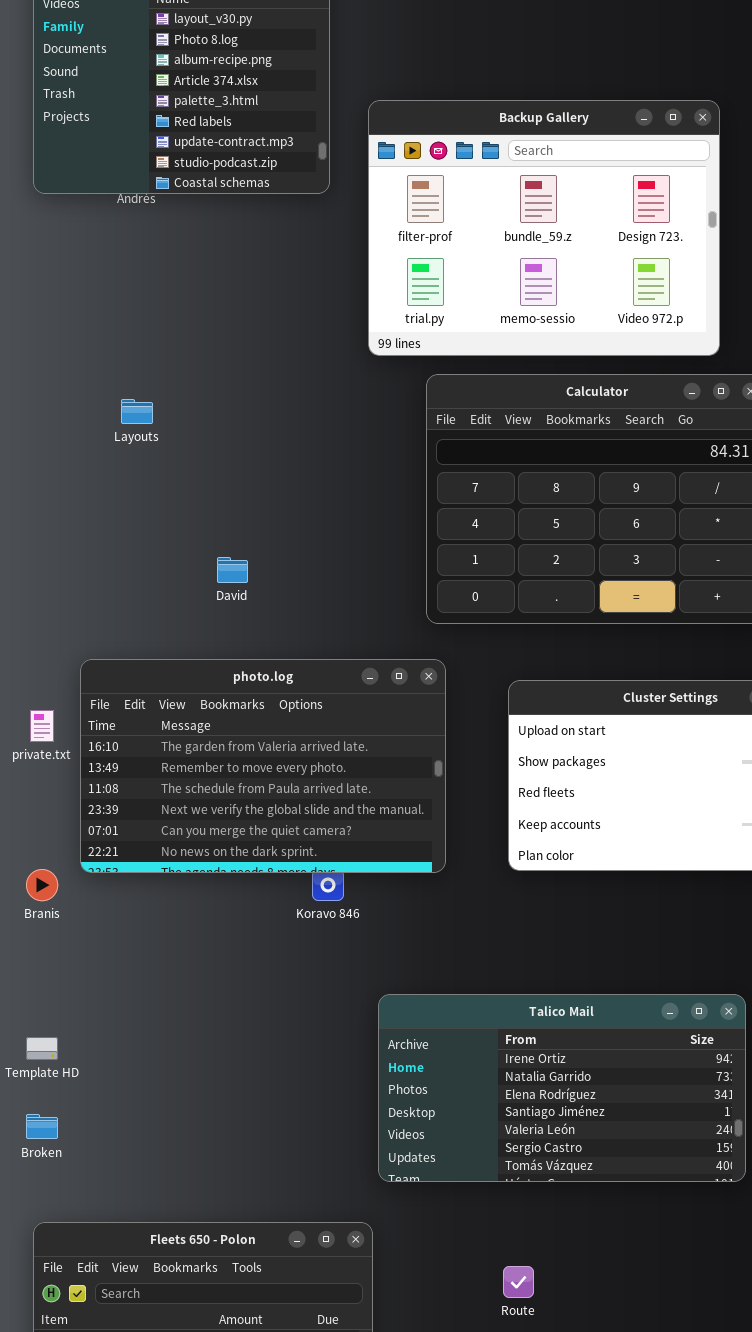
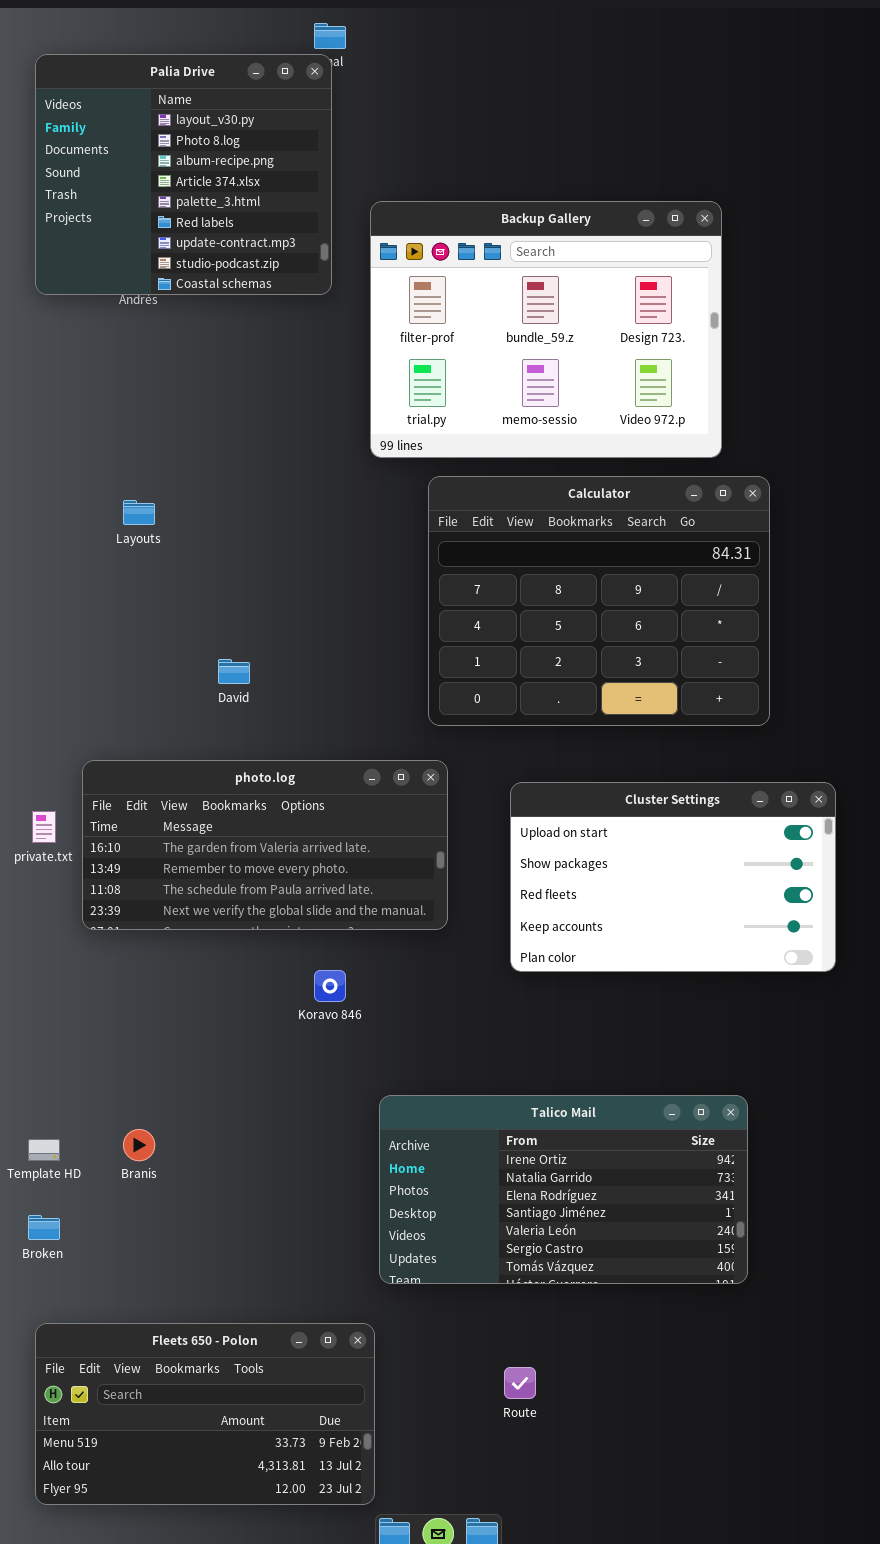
photo.log: [80,659,446,873] -> [82,760,448,930], resized
Branis: [26,869,58,901] -> [123,1129,155,1161], moved

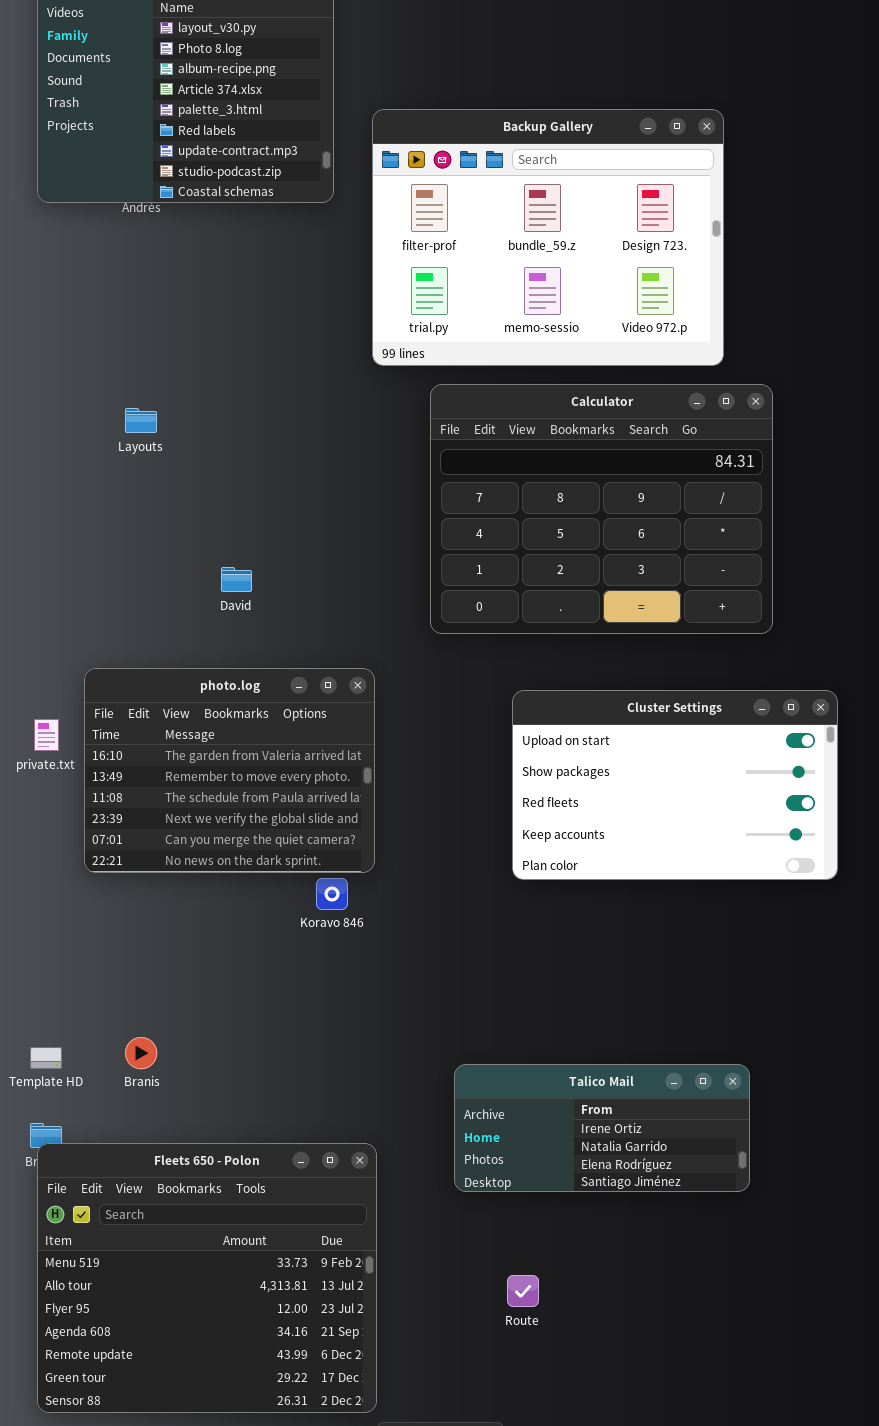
photo.log: [82,760,448,930] -> [84,668,375,873], resized
Talico Mail: [379,1095,748,1284] -> [454,1064,750,1192], resized
Fleets 650 - Polon: [35,1323,375,1505] -> [37,1143,377,1413], resized

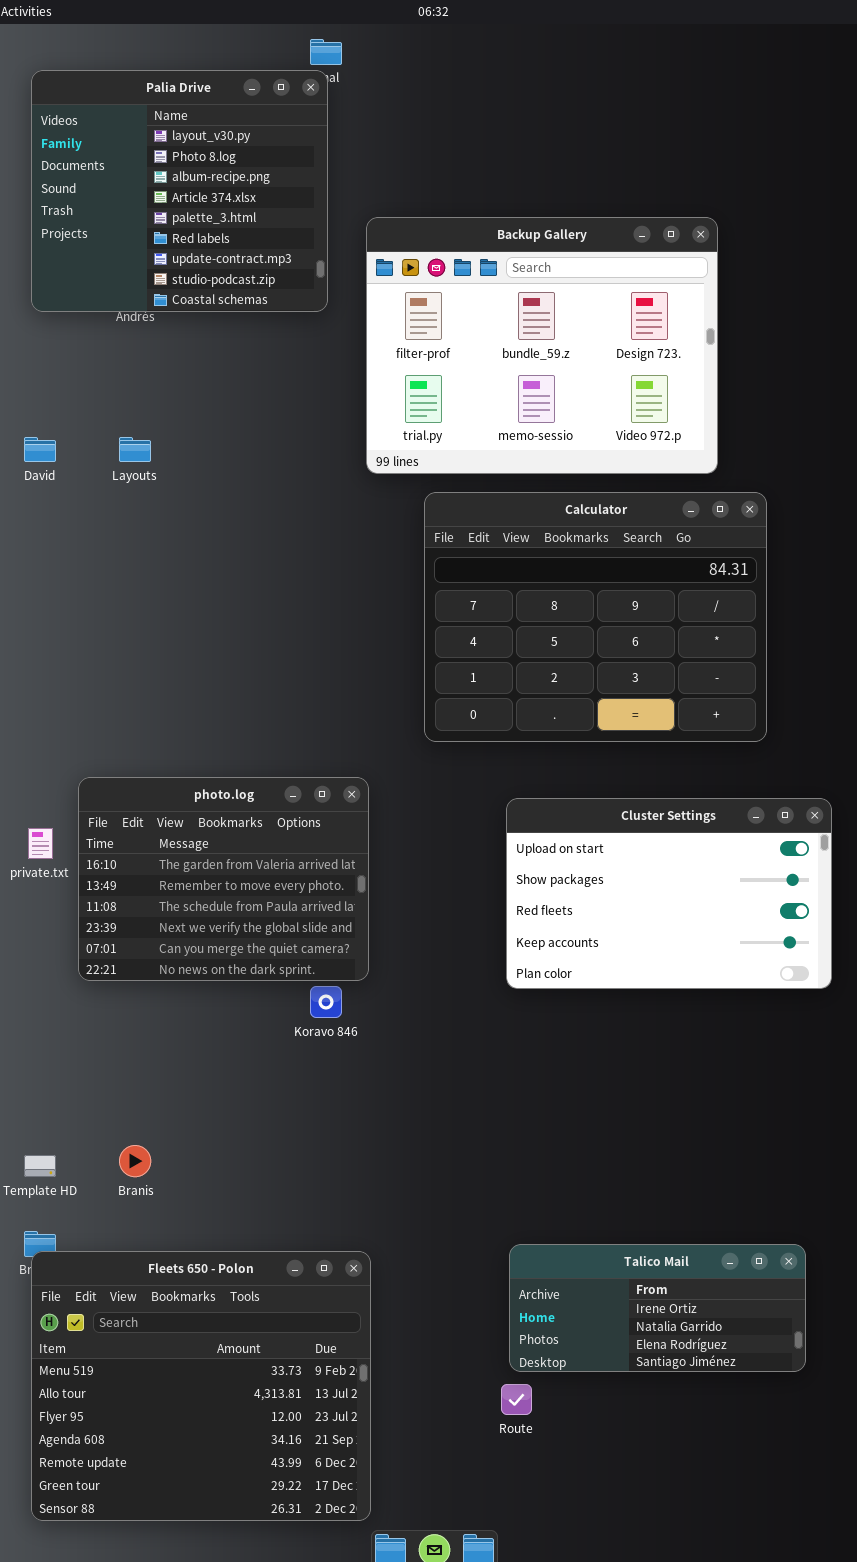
Layouts: [125,408,157,433] -> [119,437,151,462], moved
David: [221,567,252,592] -> [24,437,56,462], moved
Talico Mail: [454,1064,750,1192] -> [509,1244,806,1372], moved

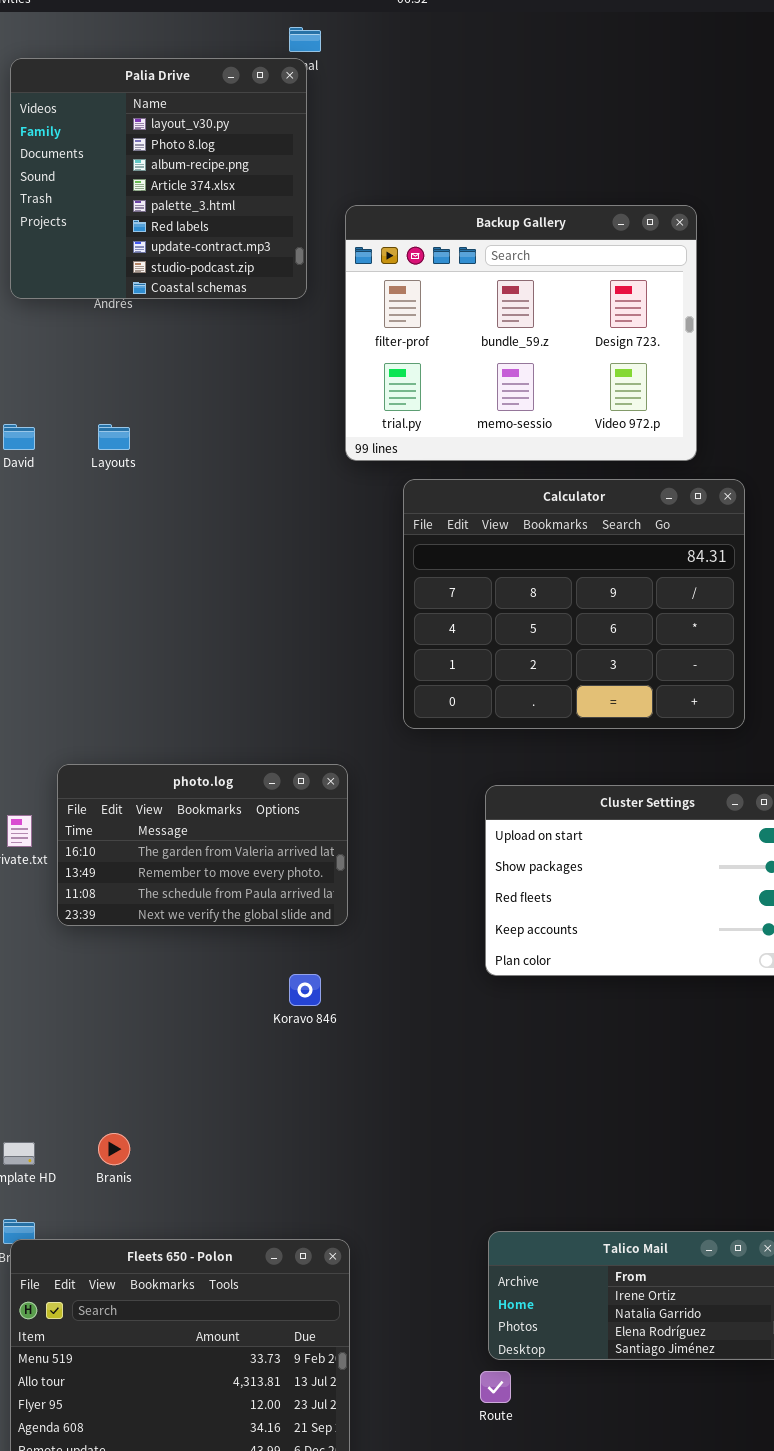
photo.log: [78,777,369,981] -> [57,764,348,926], resized

